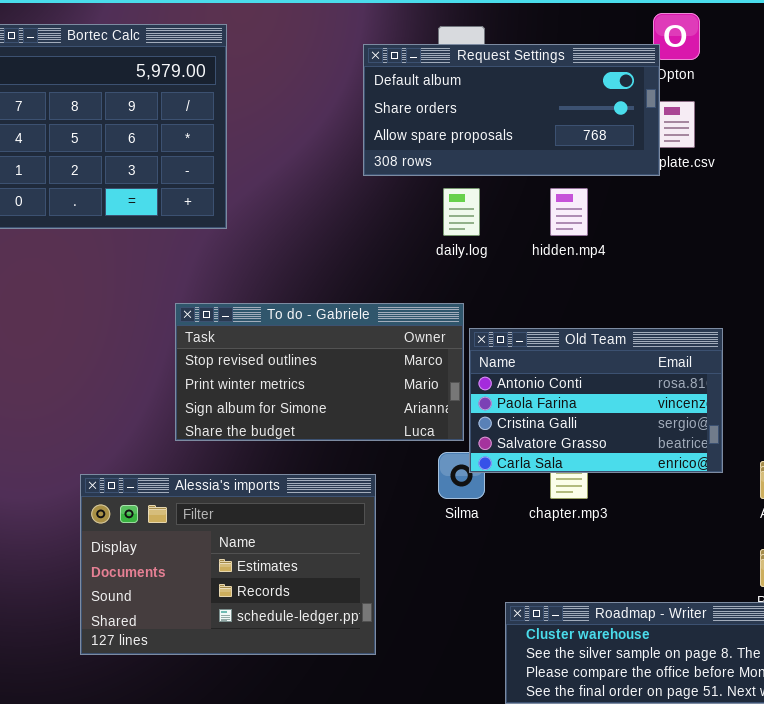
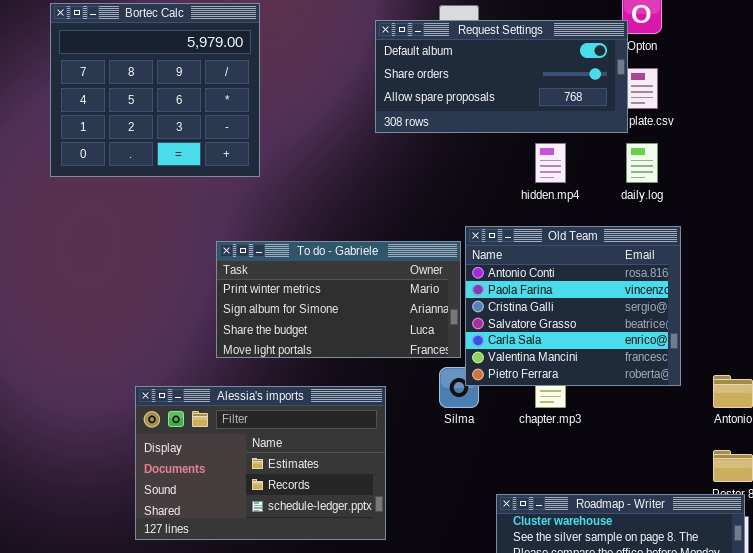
daily.log: [443,188,480,236] -> [626,143,658,183], moved
To do - Gabriele: [175,303,464,441] -> [216,241,461,358], scrolled down 1 row
Old Team: [469,328,723,473] -> [465,226,681,386], resized

